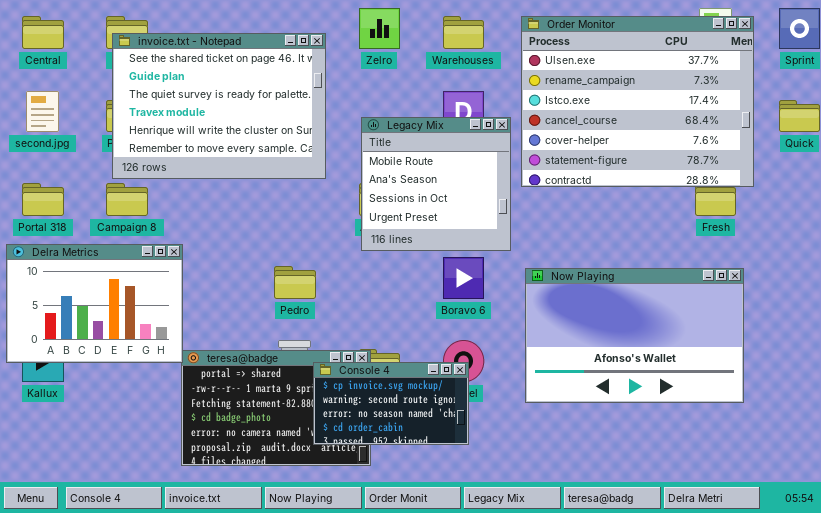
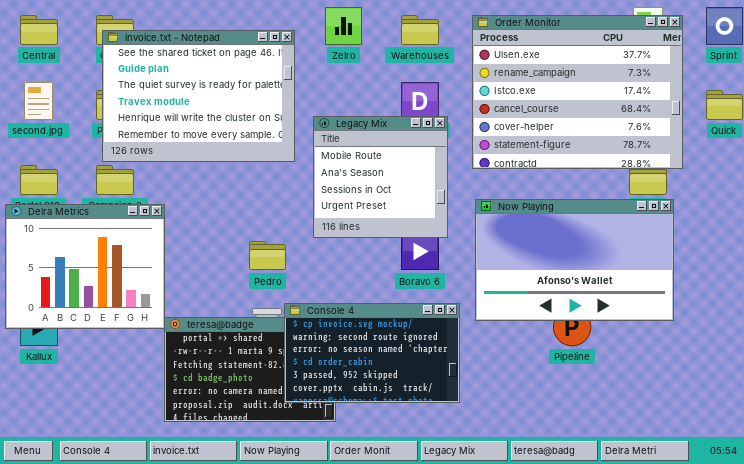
Legacy Mix: [361,117,511,251] -> [313,116,448,238], moved
Delra Metrics: [6,244,183,363] -> [5,204,165,329], resized
Now Playing: [525,268,744,403] -> [475,199,674,321], moved
Console 4: [313,362,469,445] -> [284,303,460,403], resized

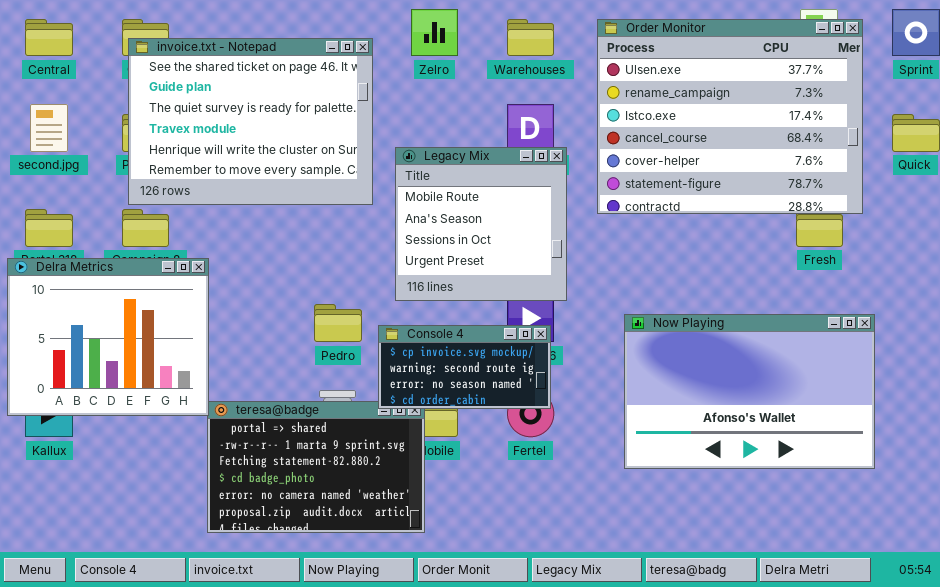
Now Playing: [475,199,674,321] -> [624,314,875,469], moved
Console 4: [284,303,460,403] -> [378,325,551,409], moved, resized

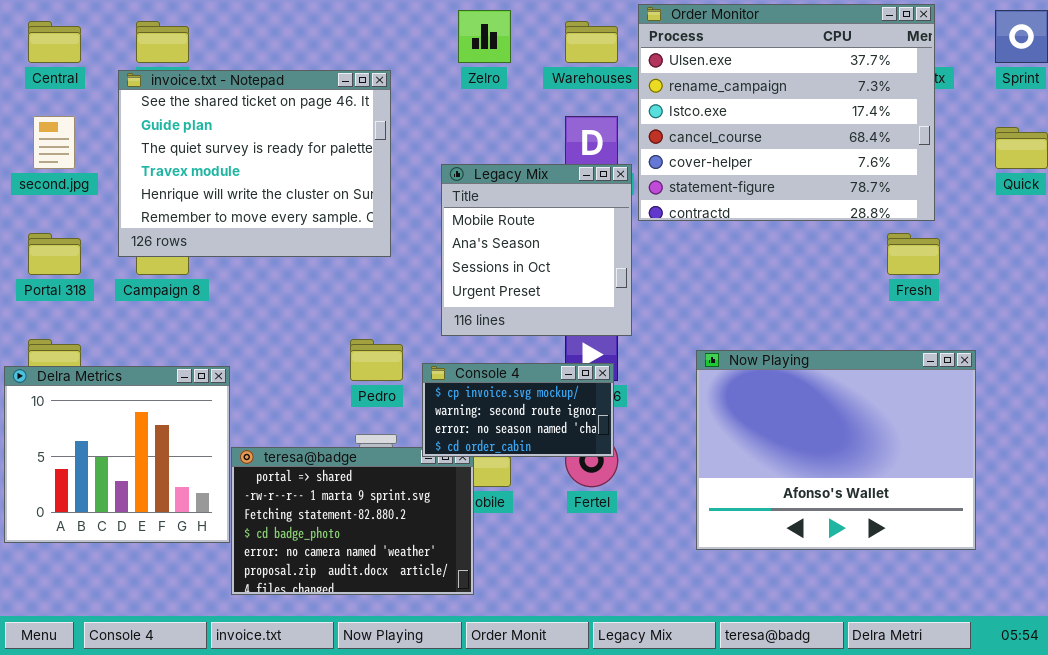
Order Monitor: [597,19,863,214] -> [638,4,935,221], moved
invoice.txt - Notepad: [128,38,373,205] -> [118,70,391,257], moved
Delra Metrics: [7,258,209,416] -> [4,366,230,543], moved
Now Playing: [624,314,875,469] -> [696,350,976,550], resized

